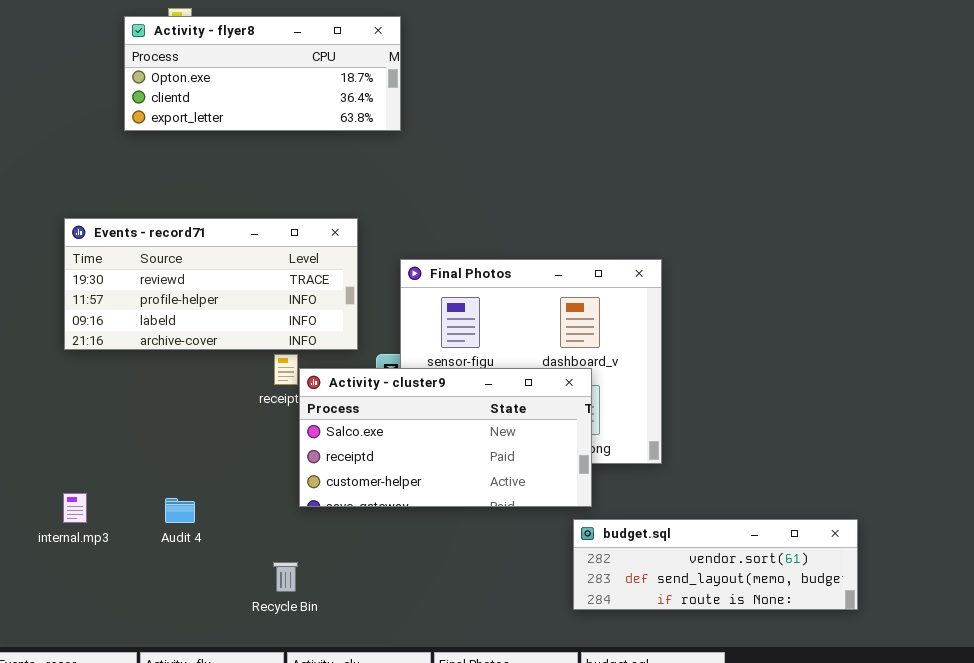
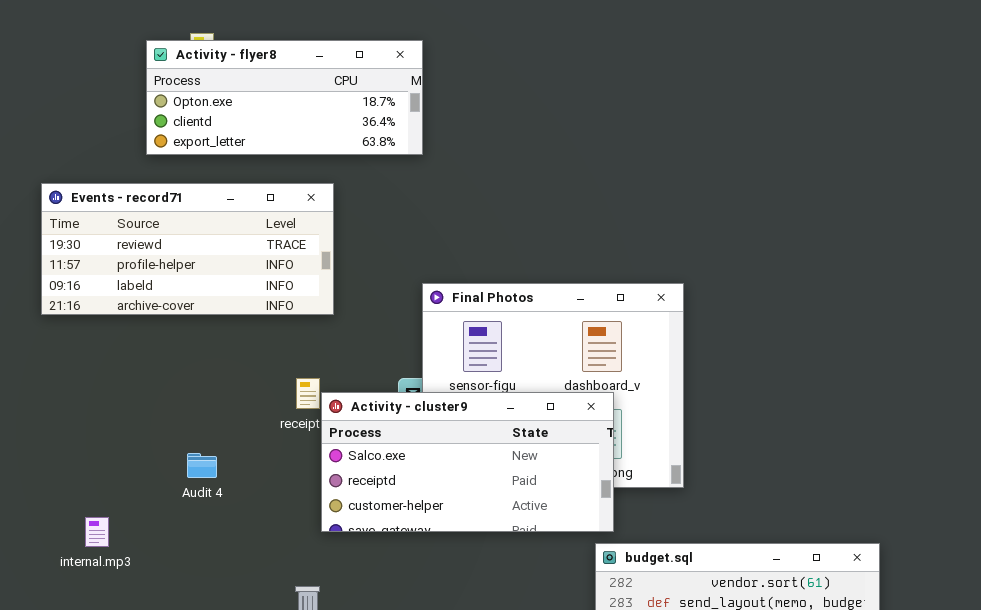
Events - record71: [64,218,358,350] -> [41,183,334,315], moved
Audit 4: [165,498,195,523] -> [187,453,217,478], moved

